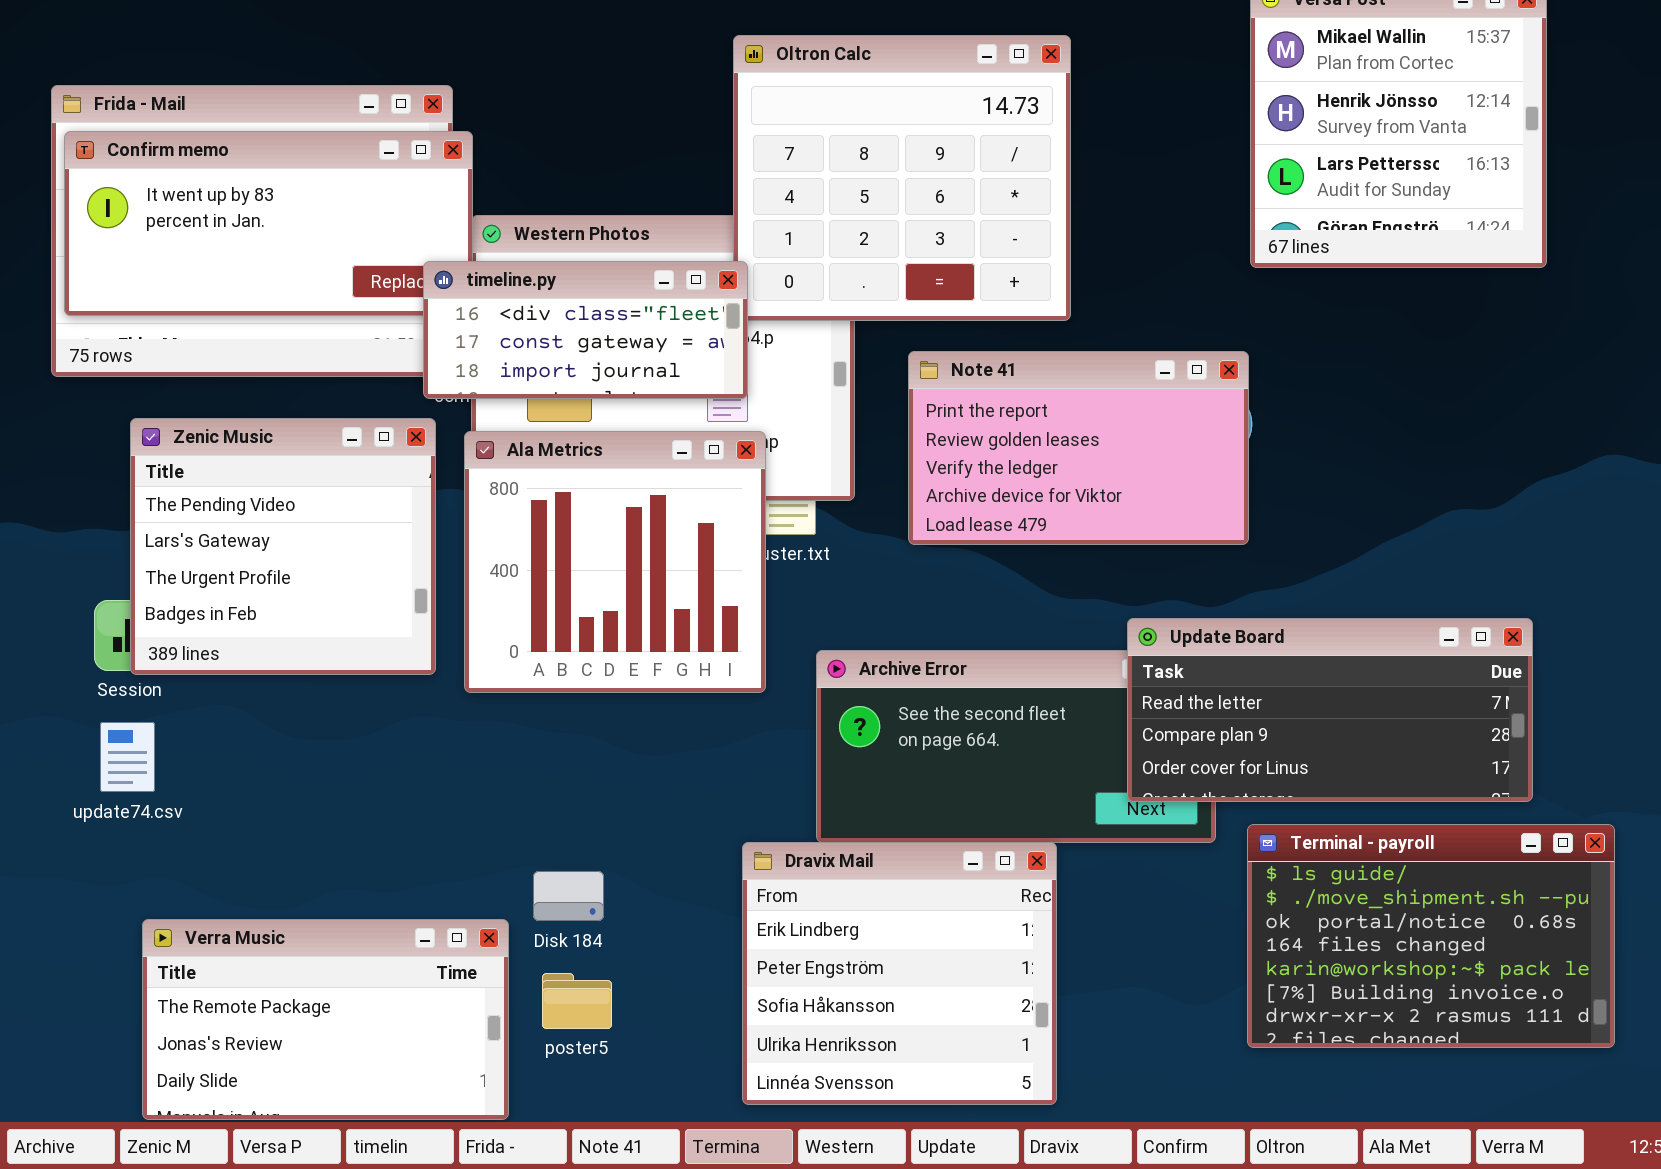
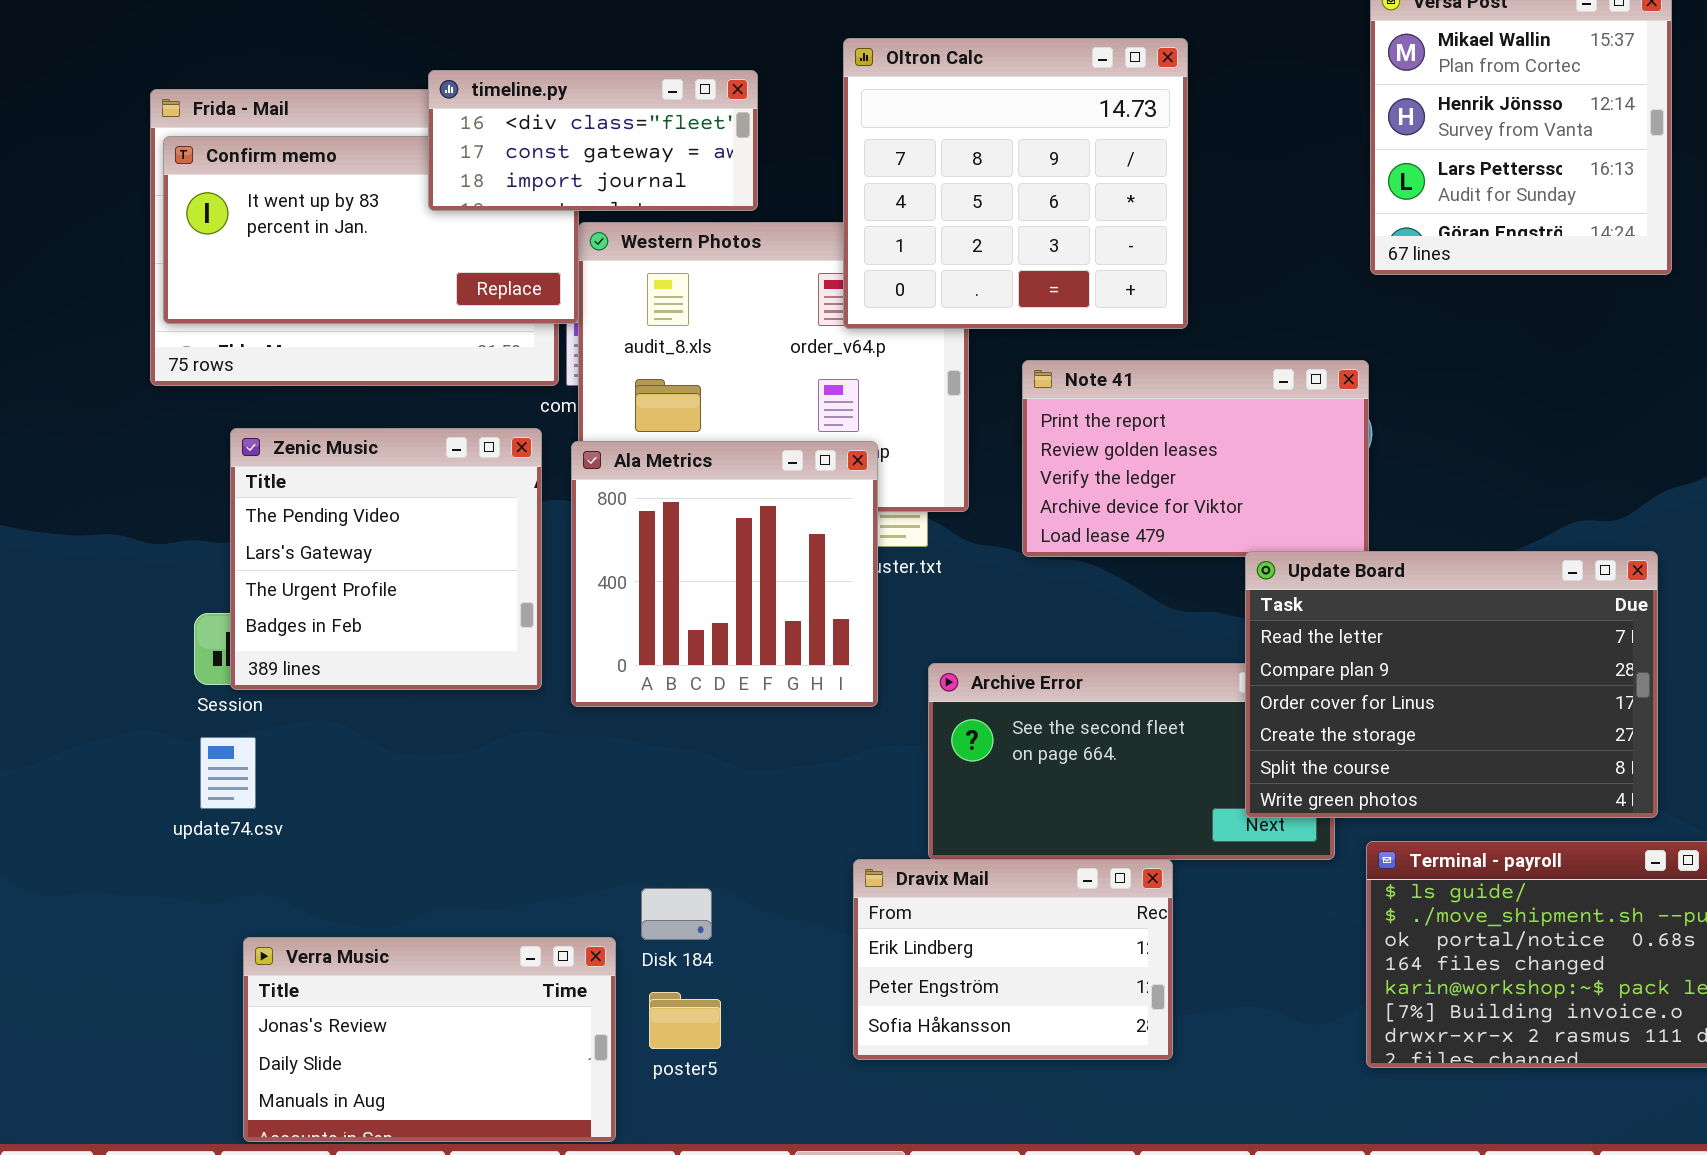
timeline.py: [423,261,748,399] -> [428,70,758,211], moved
Update Board: [1127,618,1533,802] -> [1245,551,1658,818], resized
Dravix Mail: [742,842,1057,1105] -> [853,859,1173,1060], resized
Verra Music: [142,919,509,1120] -> [243,937,616,1142], scrolled down 1 row

